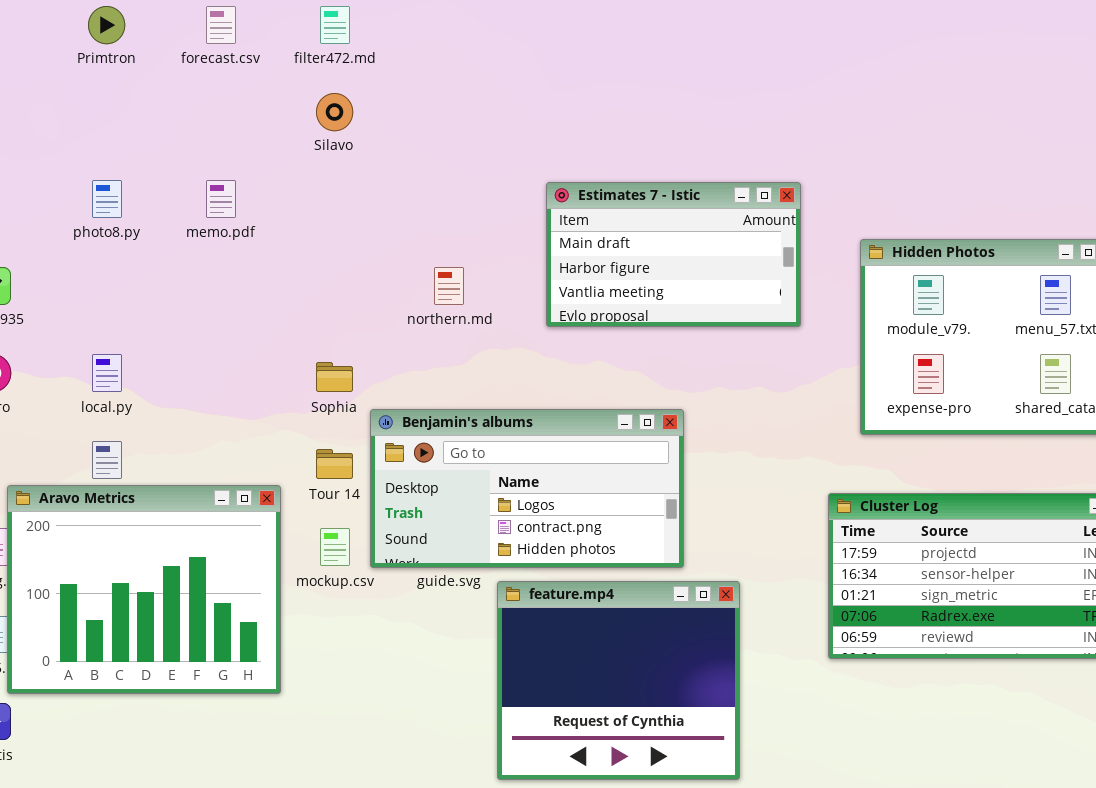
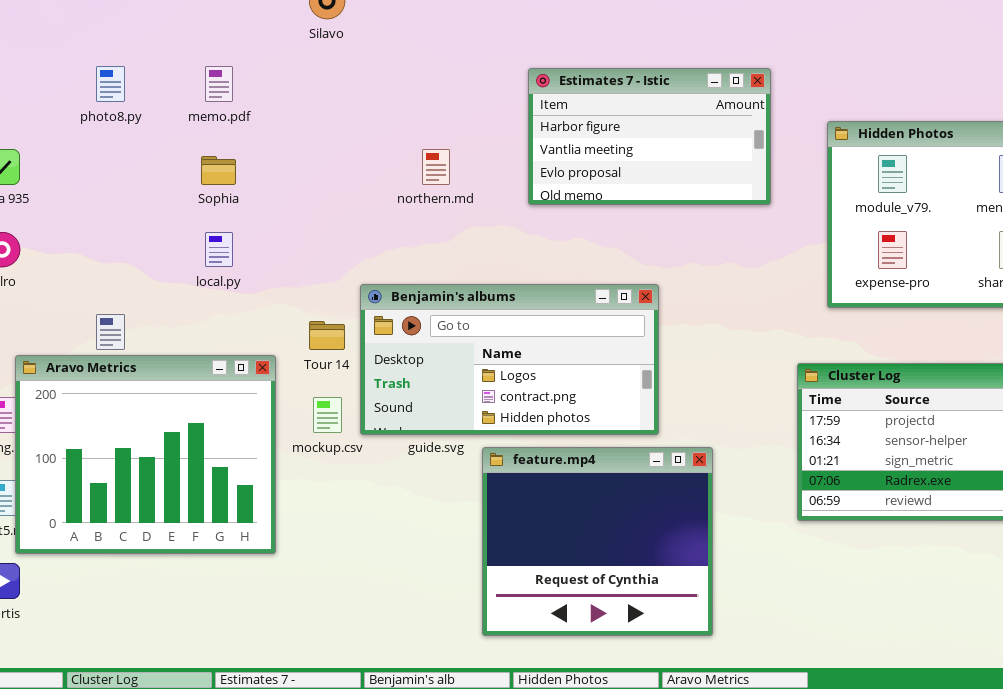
Estimates 7 - Istic: [546,182,801,327] -> [528,68,771,205], scrolled down 1 row
local.py: [92,354,122,392] -> [205,232,233,267], moved
Sophia: [316,362,353,392] -> [201,156,236,185], moved

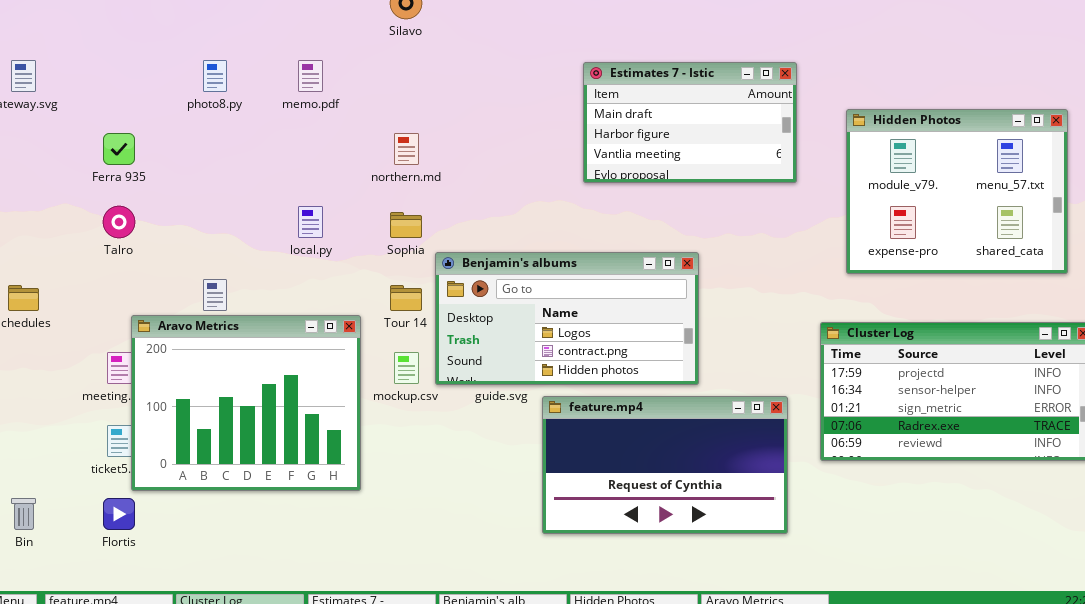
Estimates 7 - Istic: [528,68,771,205] -> [583,62,797,183], scrolled up 1 row
northern.md: [422,149,450,185] -> [394,133,419,165], moved
Sophia: [201,156,236,185] -> [390,212,422,238], moved
feature.mp4: [482,447,713,636] -> [542,396,788,534], resized

